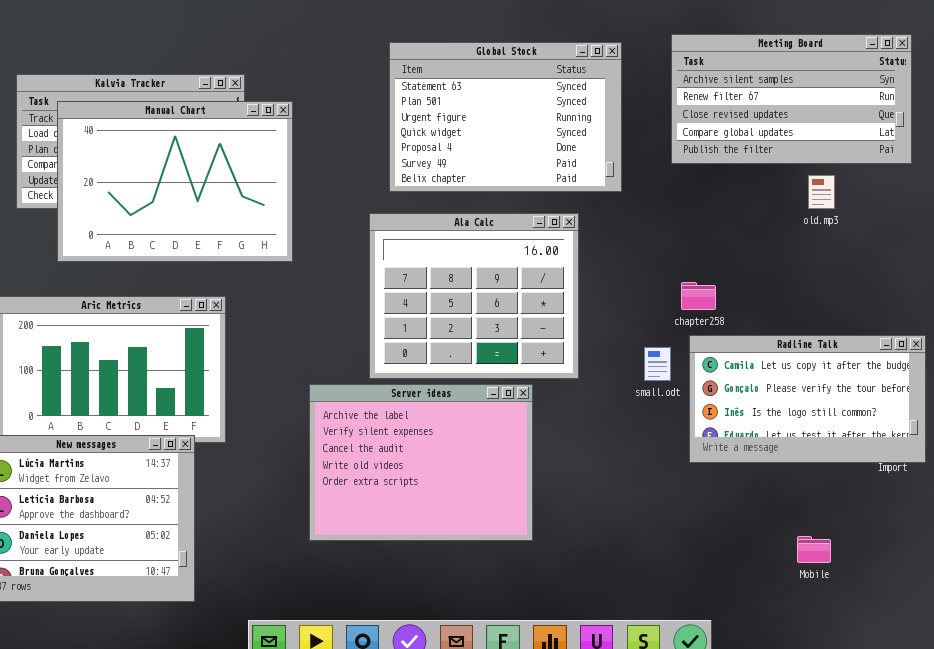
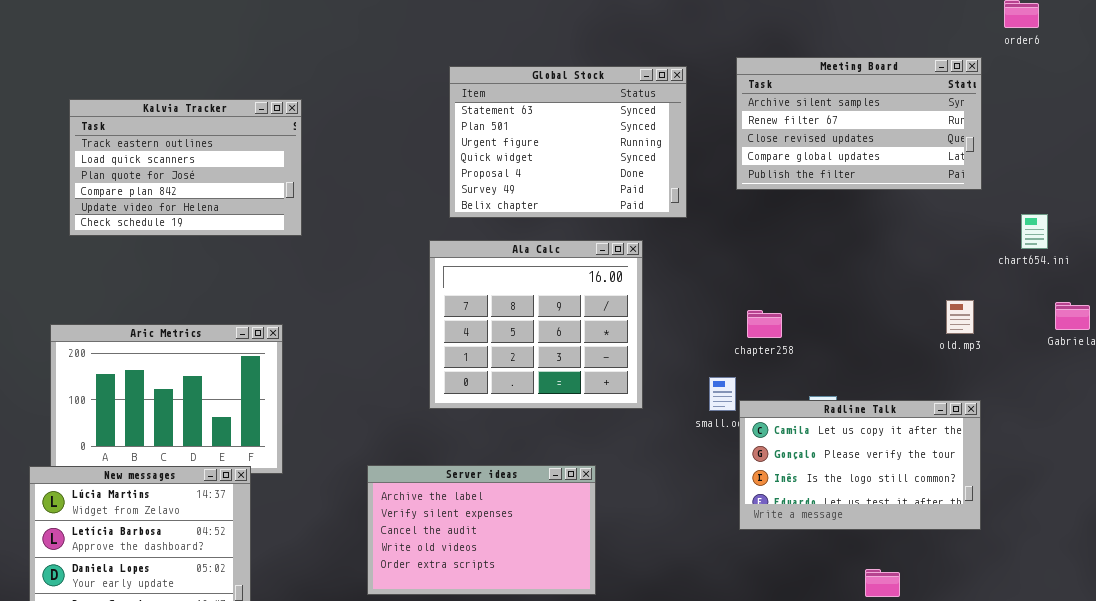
Manual Chart: [57,101,293,262] -> none, closed
old.mp3: [808,175,835,209] -> [946,300,974,334], moved
Radline Talk: [689,335,926,463] -> [739,400,981,530], moved
Server ideas: [309,384,533,541] -> [367,465,596,595], moved, resized

